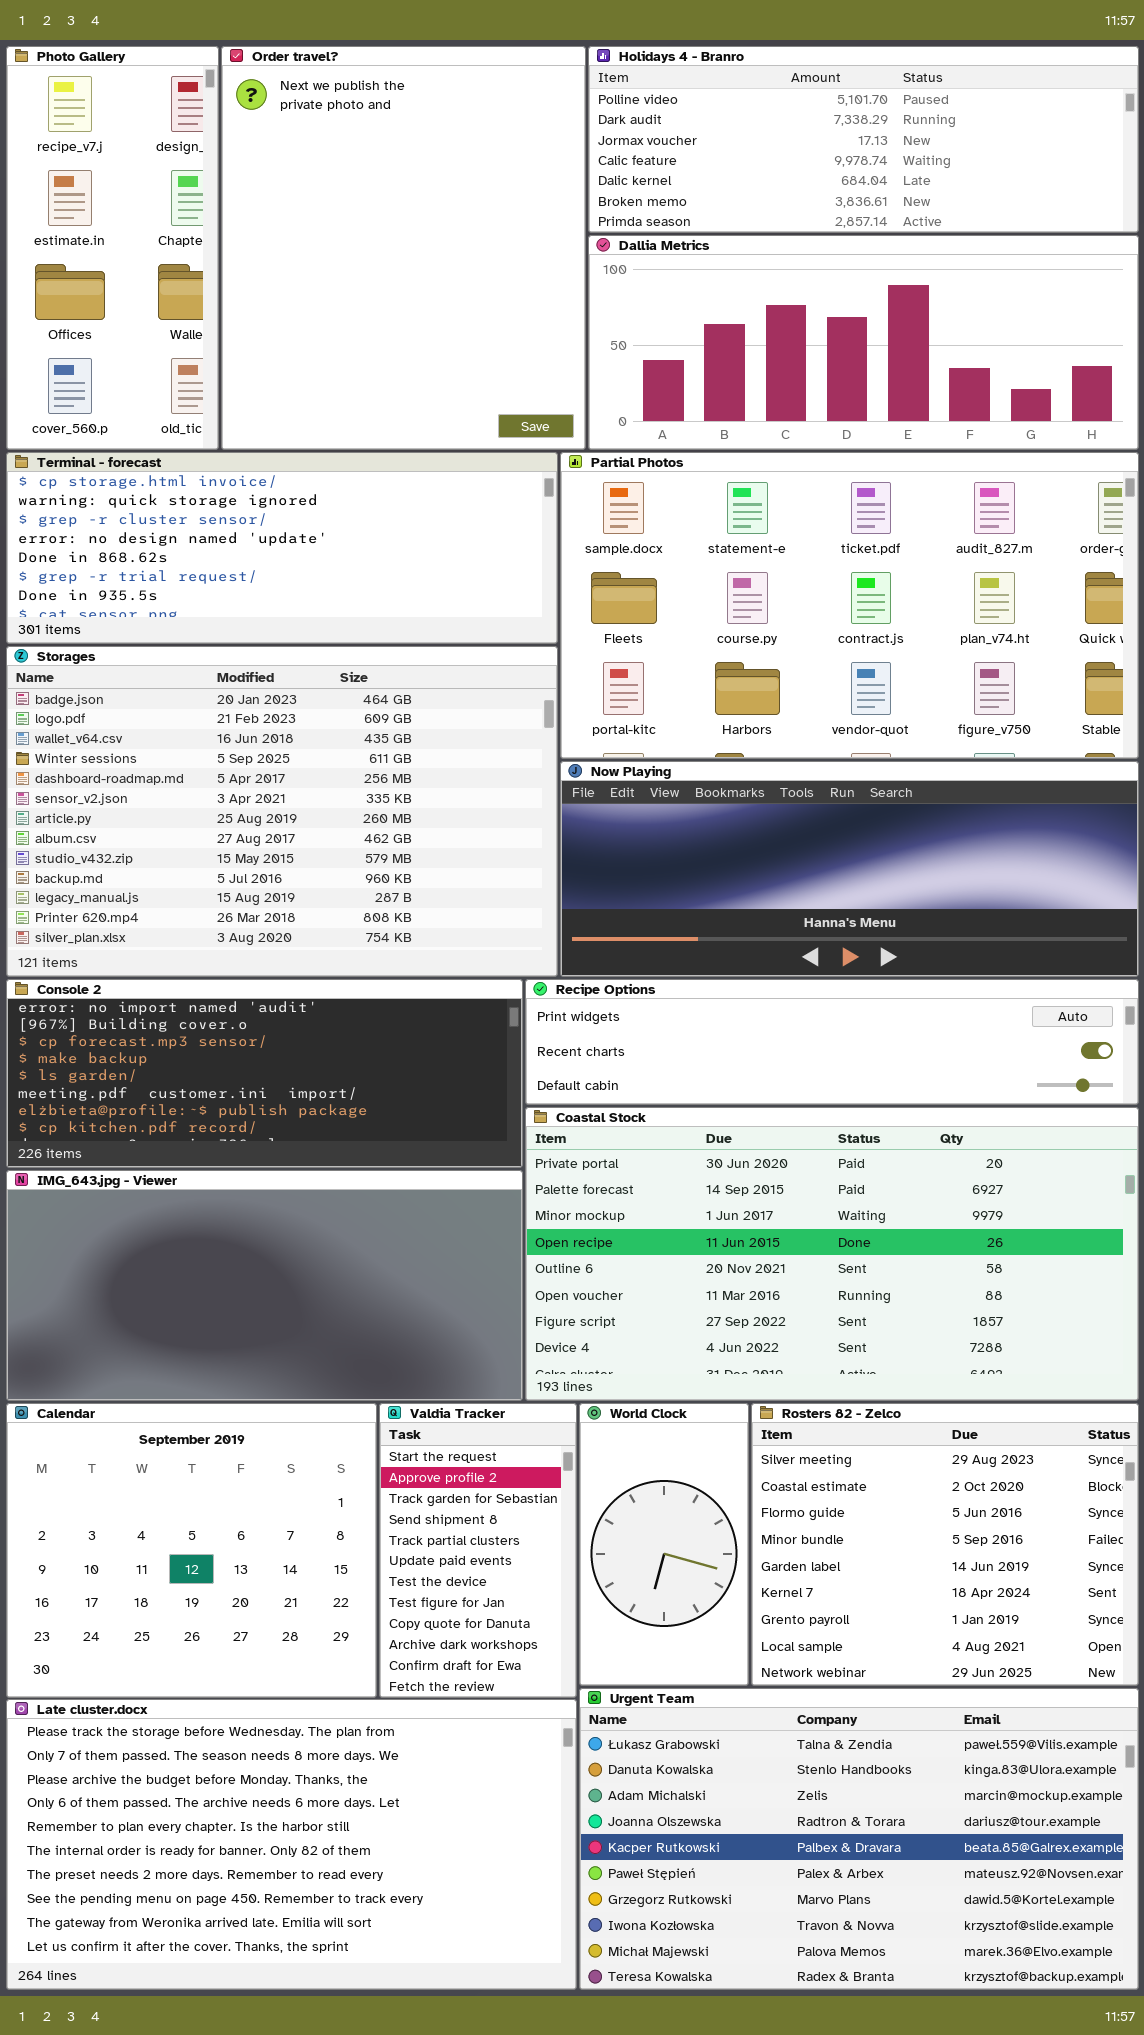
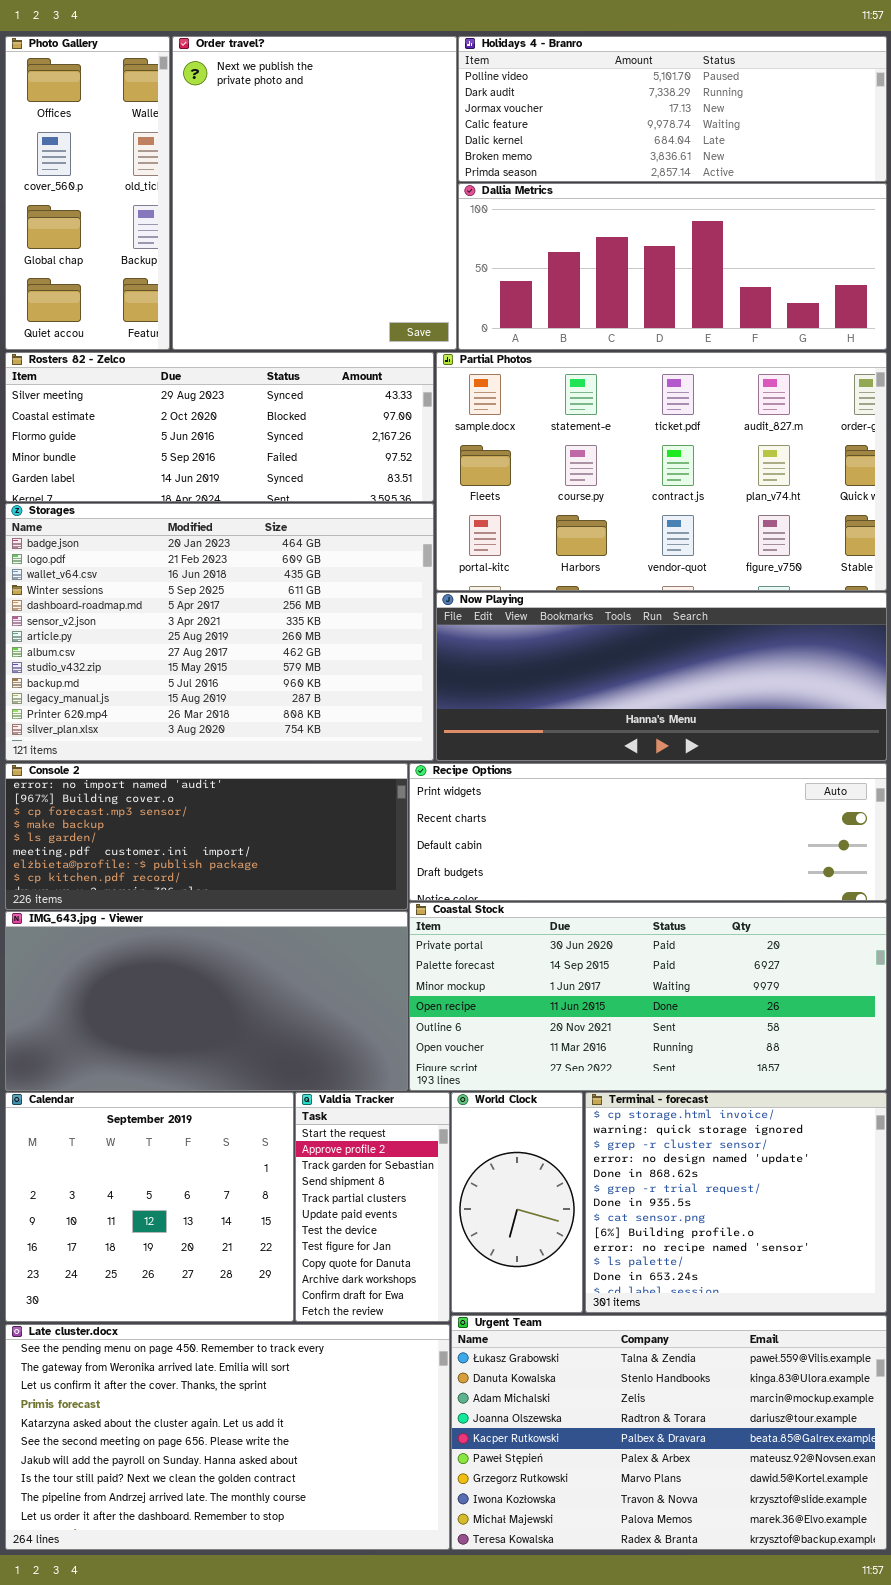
Photo Gallery: [6,46,219,450] -> [5,36,170,350], scrolled down 2 rows
Terminal - forecast: [6,452,558,644] -> [585,1092,887,1313], moved, resized
Recipe Options: [525,979,1139,1105] -> [409,763,887,901], resized
Coastal Stock: [525,1107,1139,1401] -> [409,902,887,1091], resized
Rosters 82 - Zelco: [751,1403,1139,1686] -> [5,352,434,502], moved, resized
Late cluster.docx: [6,1699,577,1990] -> [5,1324,450,1550], scrolled down 7 rows

